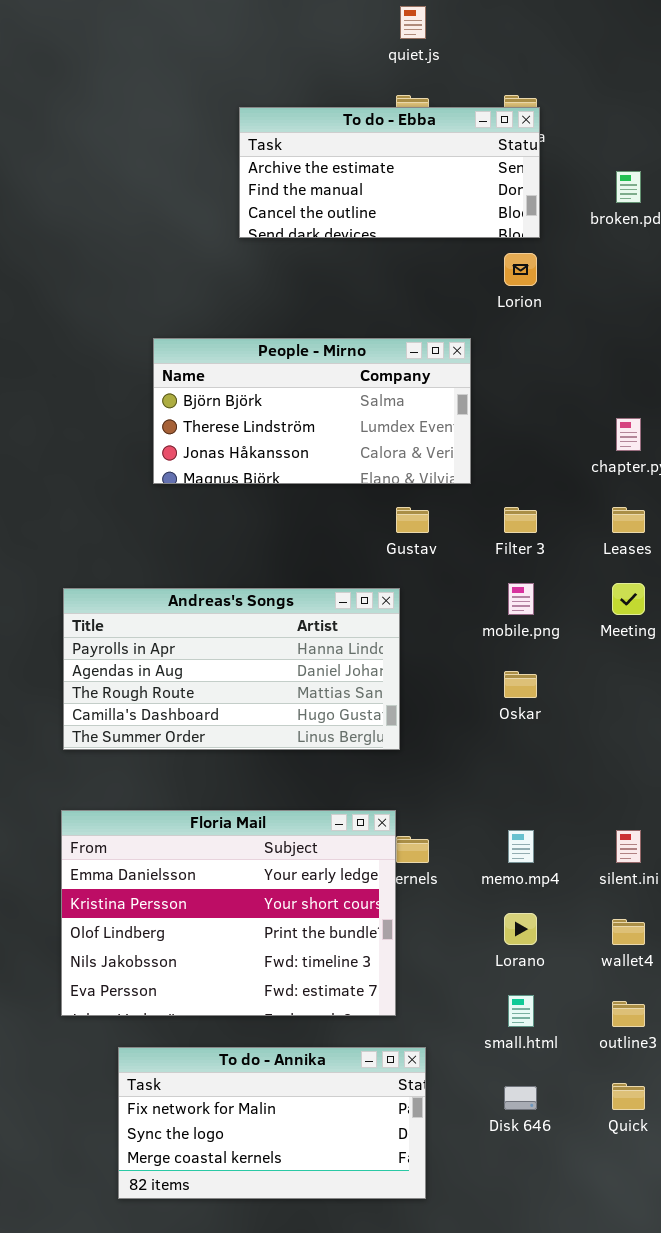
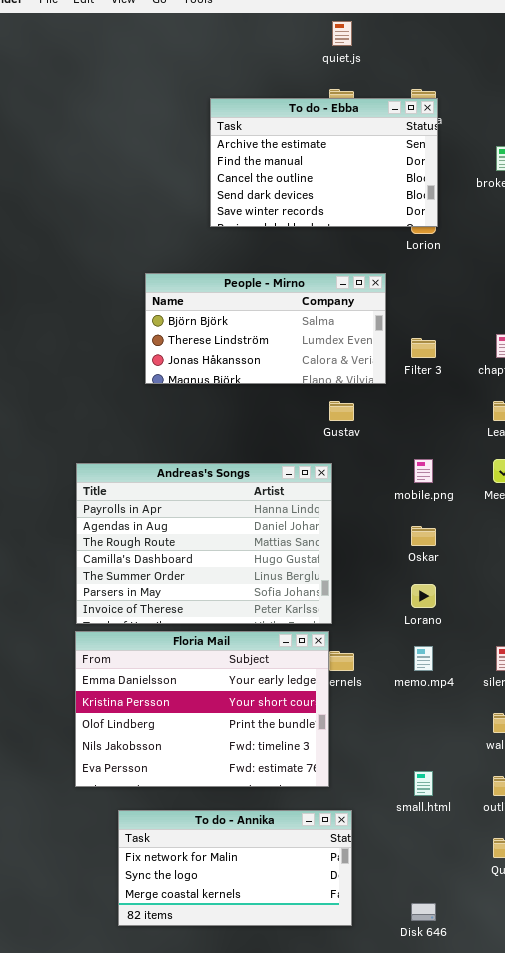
To do - Ebba: [239,107,540,238] -> [210,98,438,227], resized
Filter 3: [504,507,537,533] -> [411,338,436,358], moved
Andreas's Songs: [63,588,400,750] -> [76,463,332,624], resized
Lorano: [504,913,537,945] -> [411,584,436,608], moved
Disk 646: [504,1086,537,1110] -> [411,903,436,921], moved

